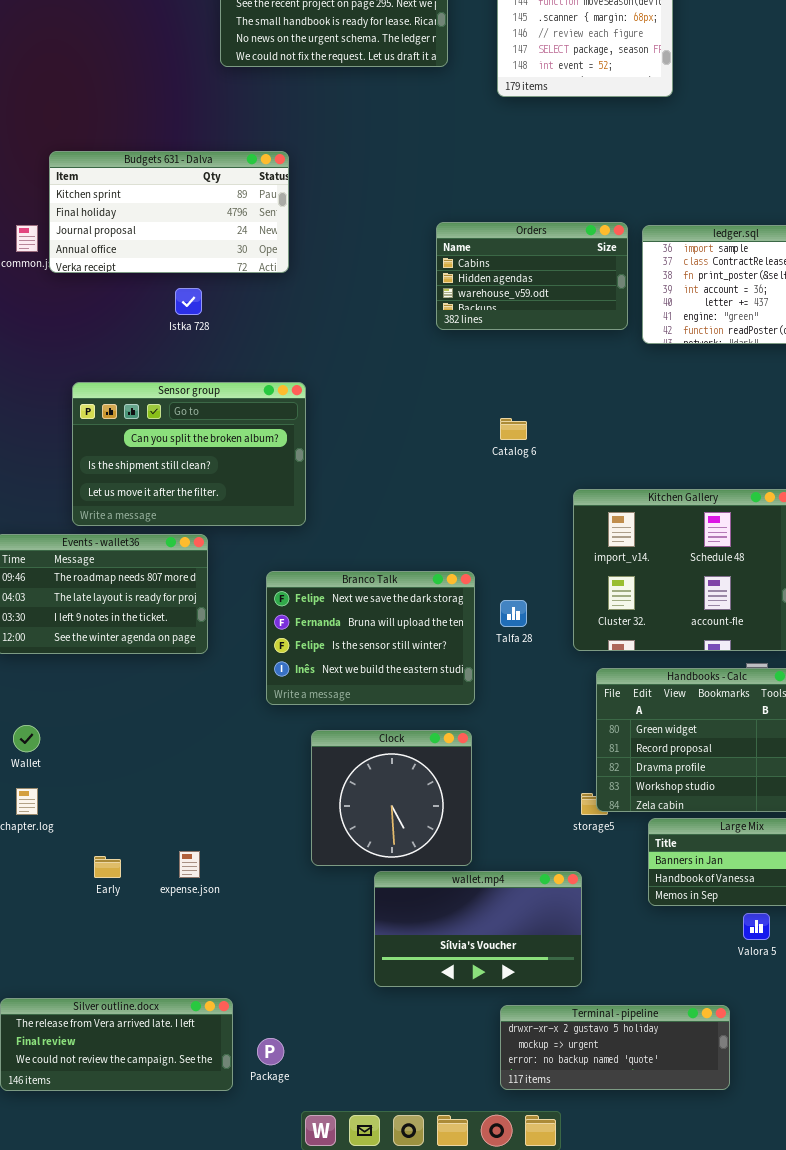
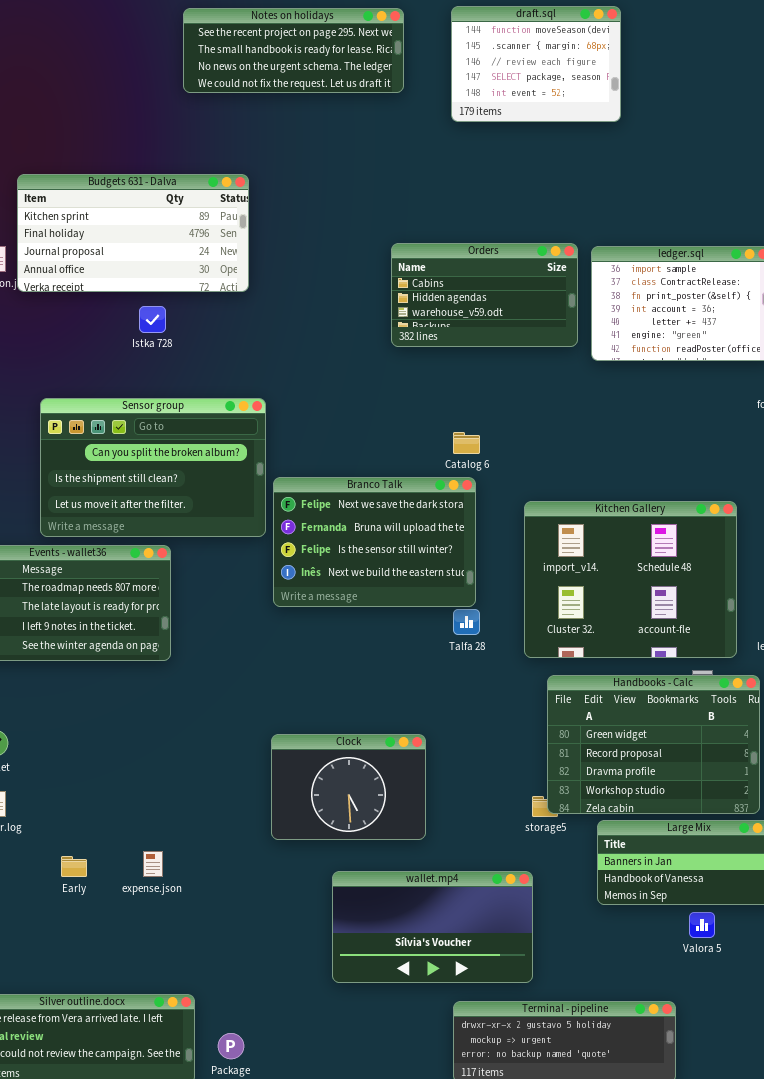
Branco Talk: [266,571,475,705] -> [273,477,476,607], moved
Clock: [311,730,472,866] -> [271,734,426,840], resized

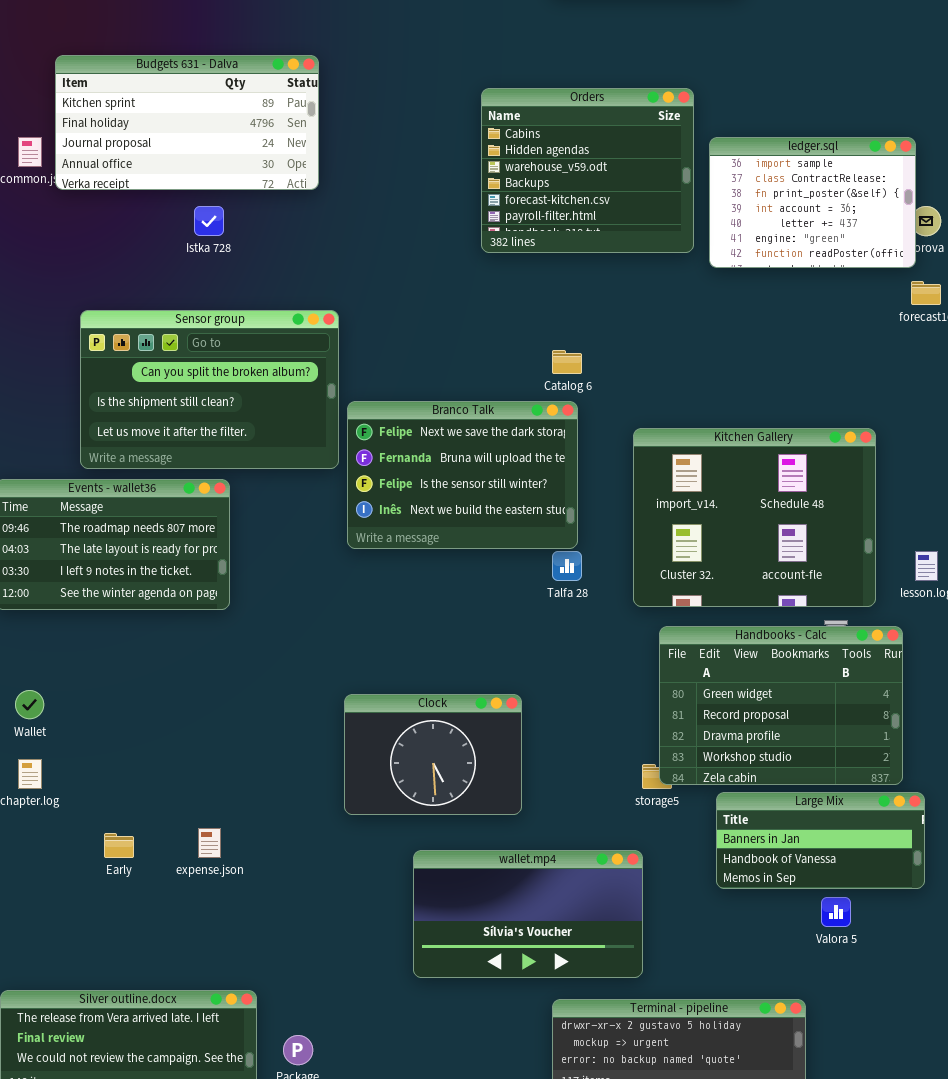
Orders: [391,243,578,347] -> [481,88,694,253], resized

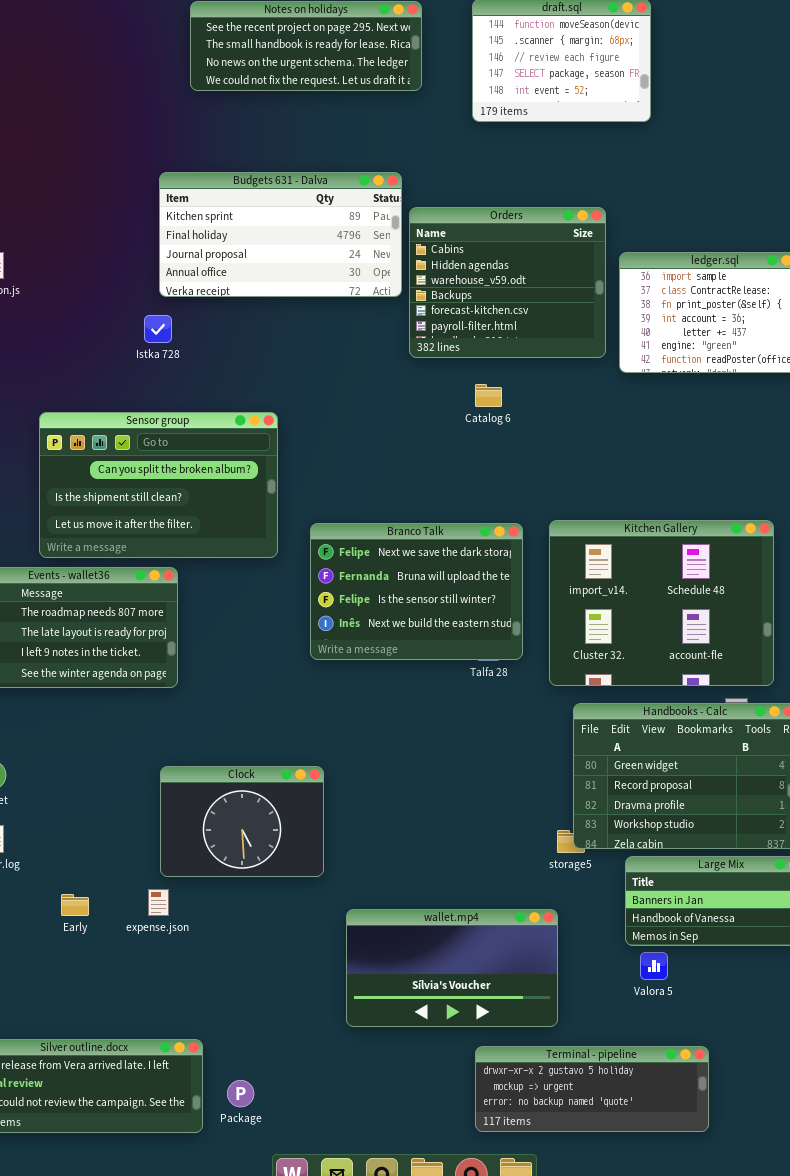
Budgets 631 - Dalva: [55,55,319,190] -> [159,172,402,297], moved
Catalog 6: [552,350,582,374] -> [475,384,502,407], moved
Branco Talk: [347,401,578,549] -> [310,523,523,660], moved
Clock: [344,694,522,815] -> [160,766,324,877], moved
Valora 5: [821,897,851,927] -> [640,952,668,980], moved

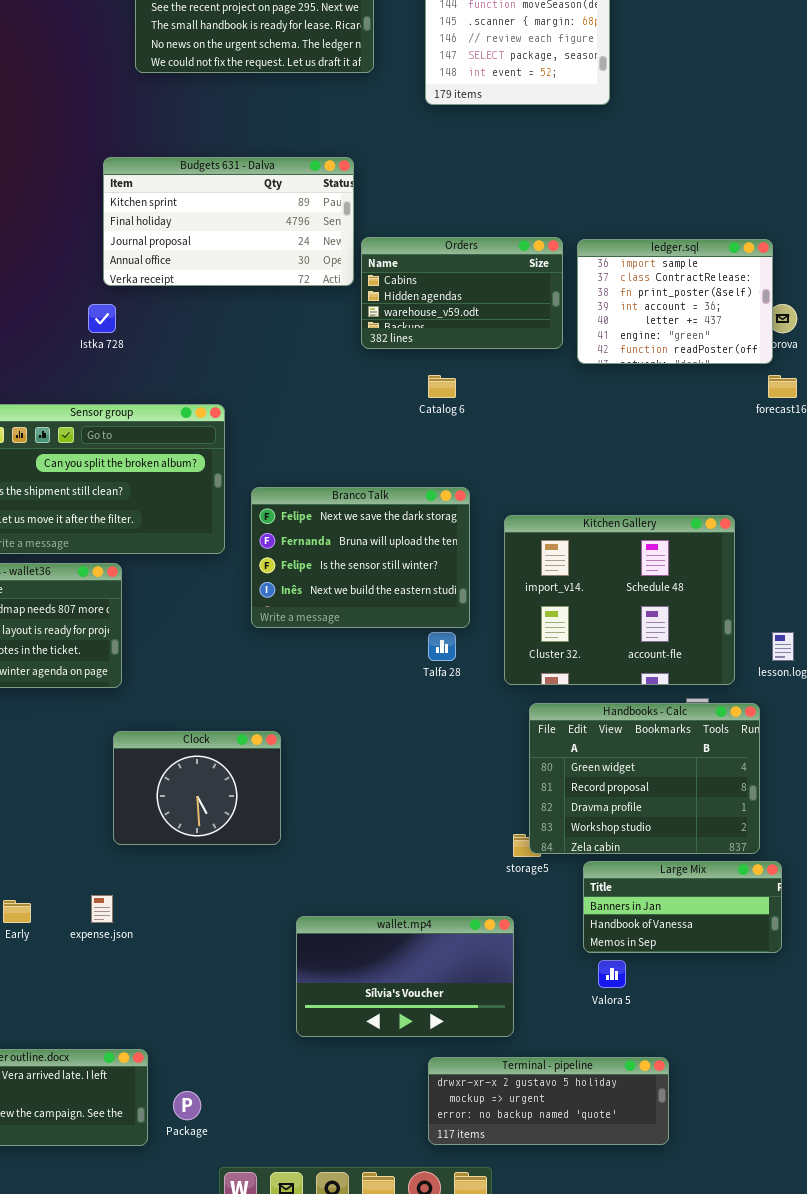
Orders: [409,207,606,358] -> [361,237,563,349], resized
Branco Talk: [310,523,523,660] -> [251,487,470,628], moved
Clock: [160,766,324,877] -> [113,731,281,845], moved

